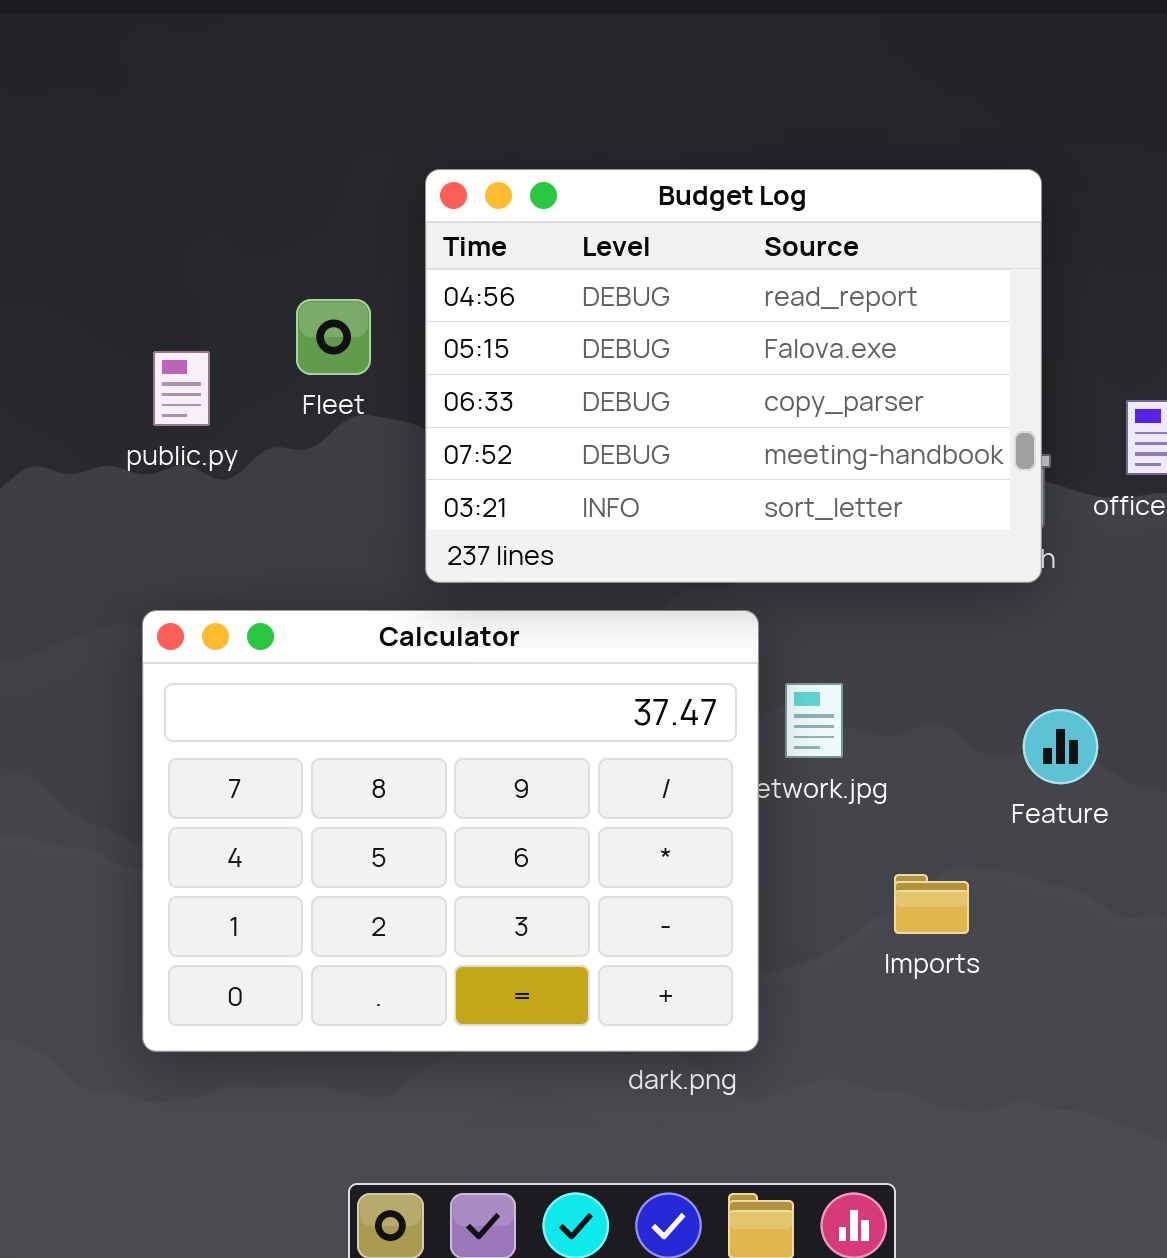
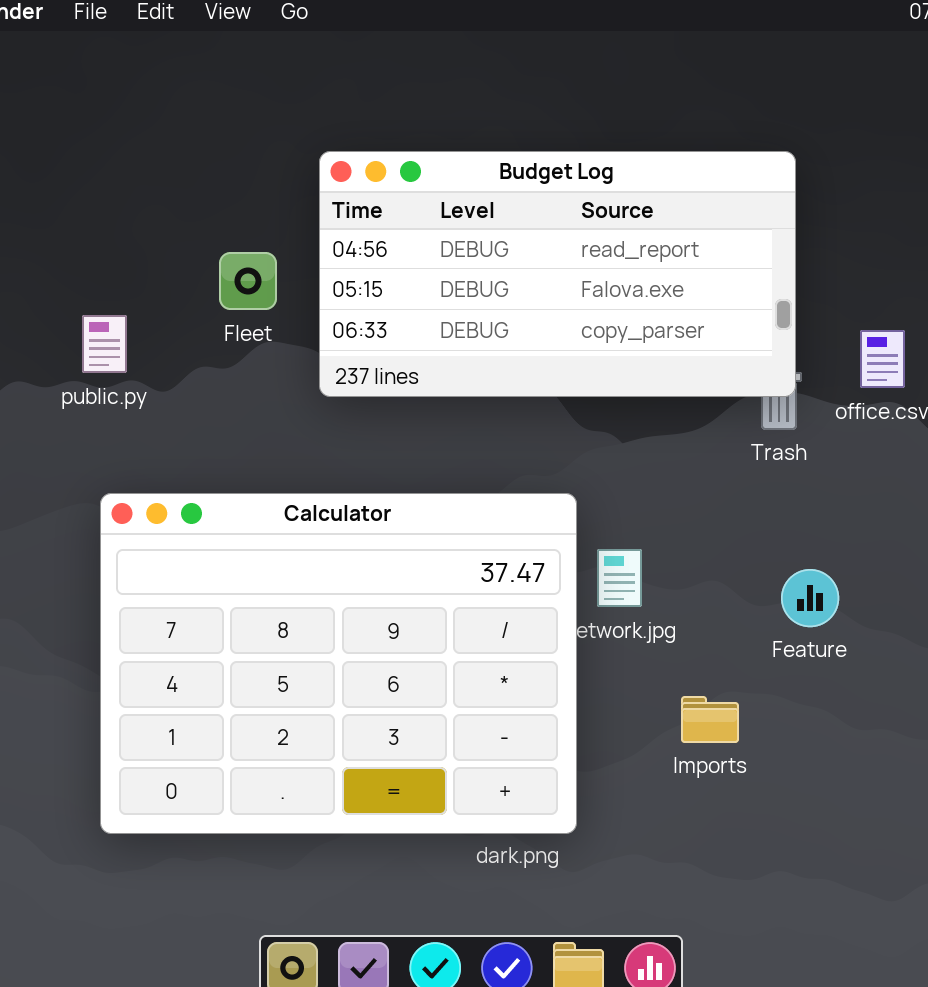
Budget Log: [425,169,1042,583] -> [319,151,796,397], resized
public.py: [153,351,210,426] -> [82,315,127,373], moved

